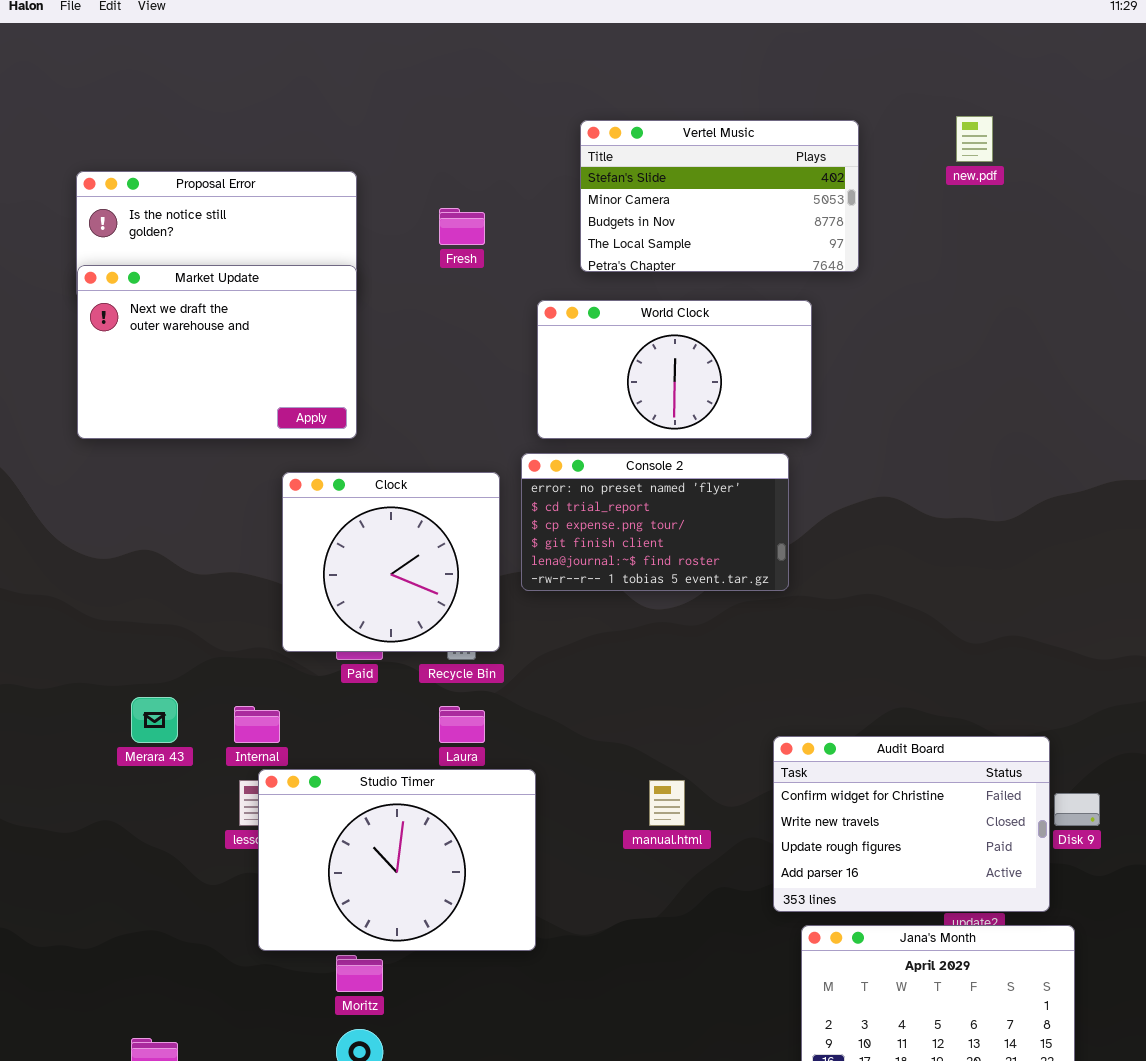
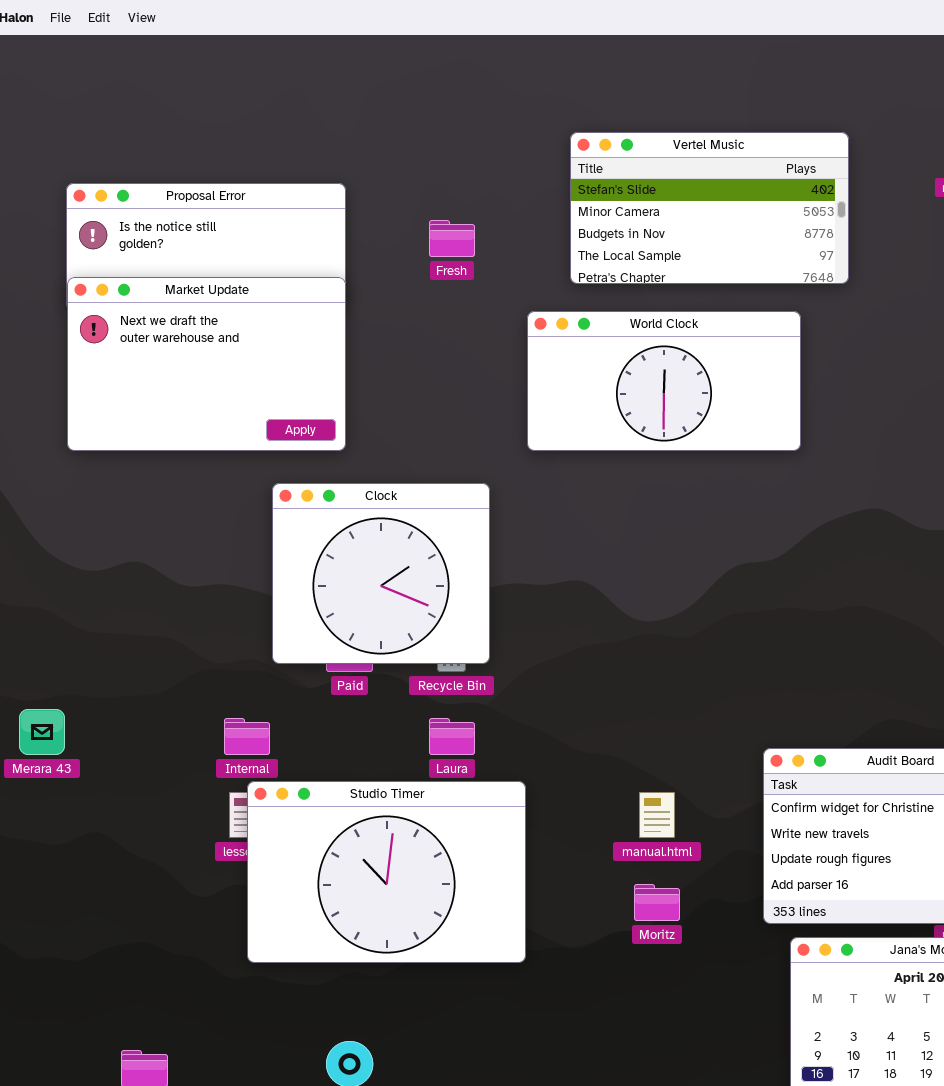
Console 2: [521,453,789,591] -> none, closed
Merara 43: [131,697,178,743] -> [19,709,65,755], moved
Moritz: [336,955,383,992] -> [634,884,680,921], moved

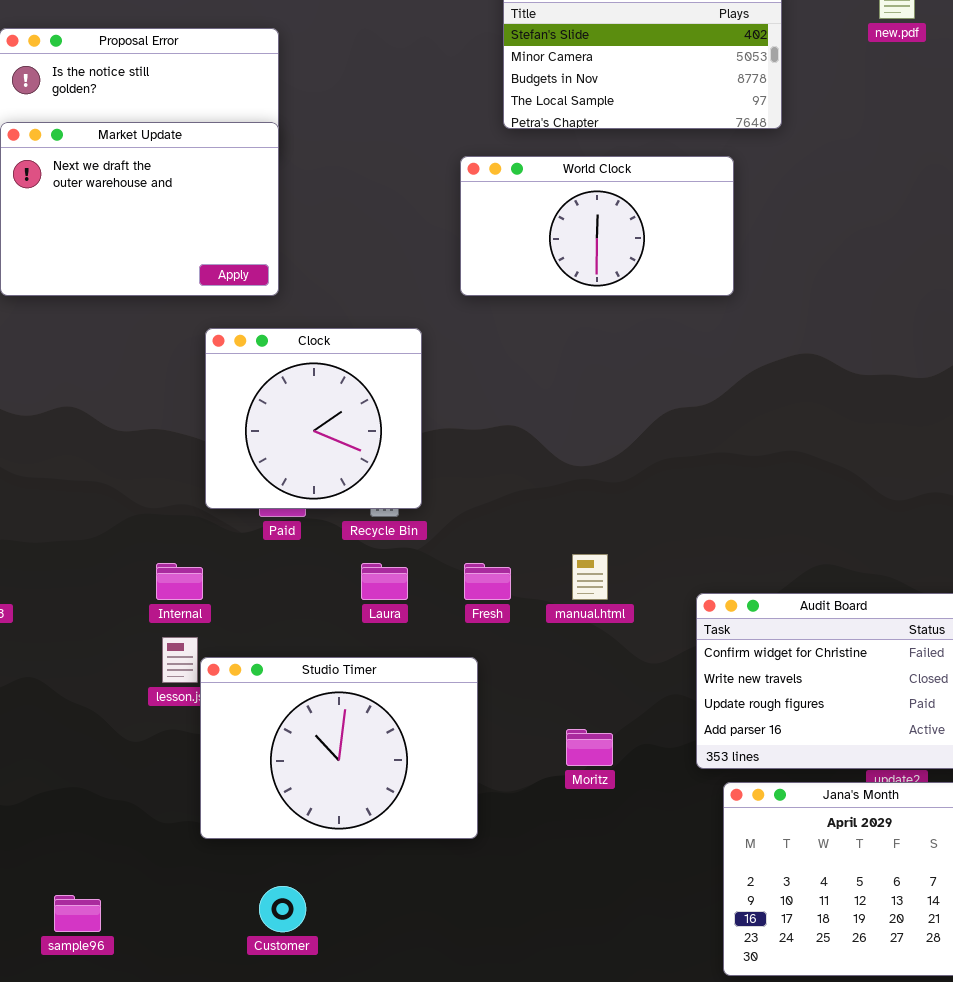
Fresh: [429,220,475,257] -> [464,563,511,600], moved
Studio Timer: [247,781,526,963] -> [200,657,478,839], moved
manual.html: [639,792,675,838] -> [572,554,608,600], moved

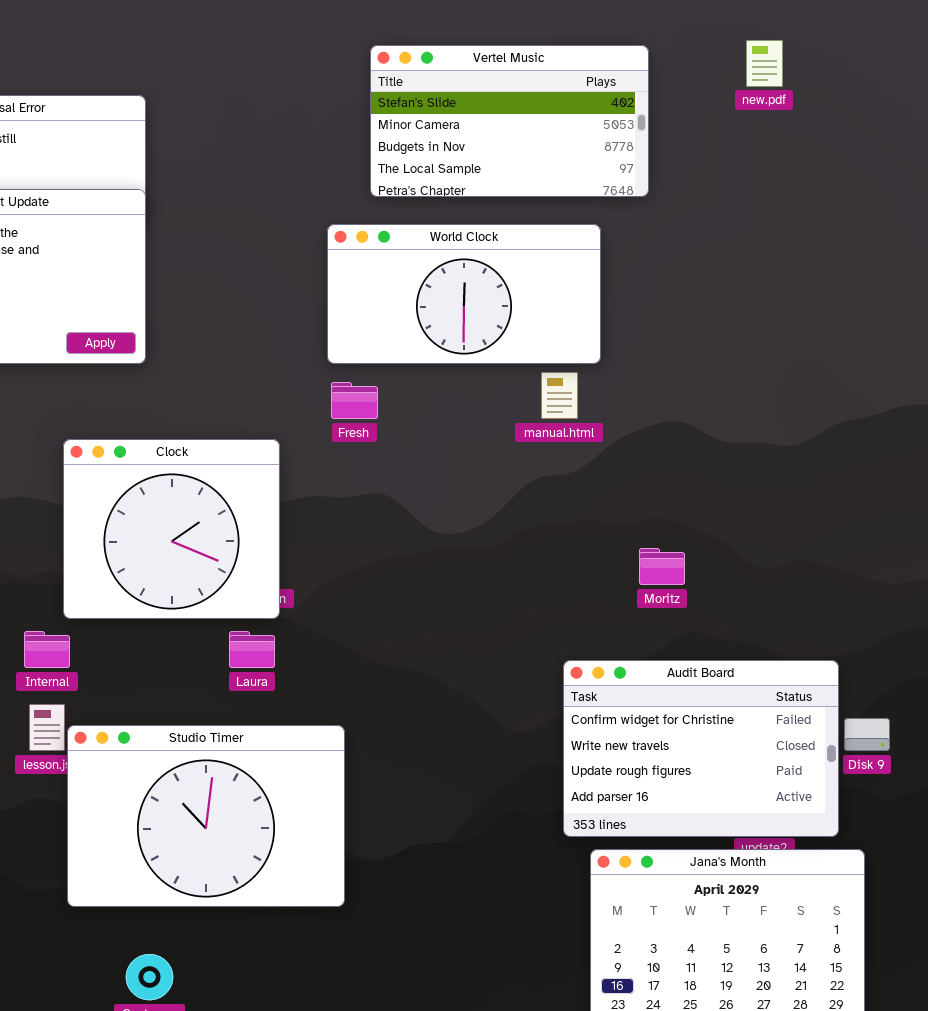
Clock: [205,328,422,509] -> [63,439,280,619], moved
manual.html: [572,554,608,600] -> [541,372,578,419], moved
Fresh: [464,563,511,600] -> [331,382,378,419], moved
Moritz: [566,729,613,766] -> [639,548,685,585], moved

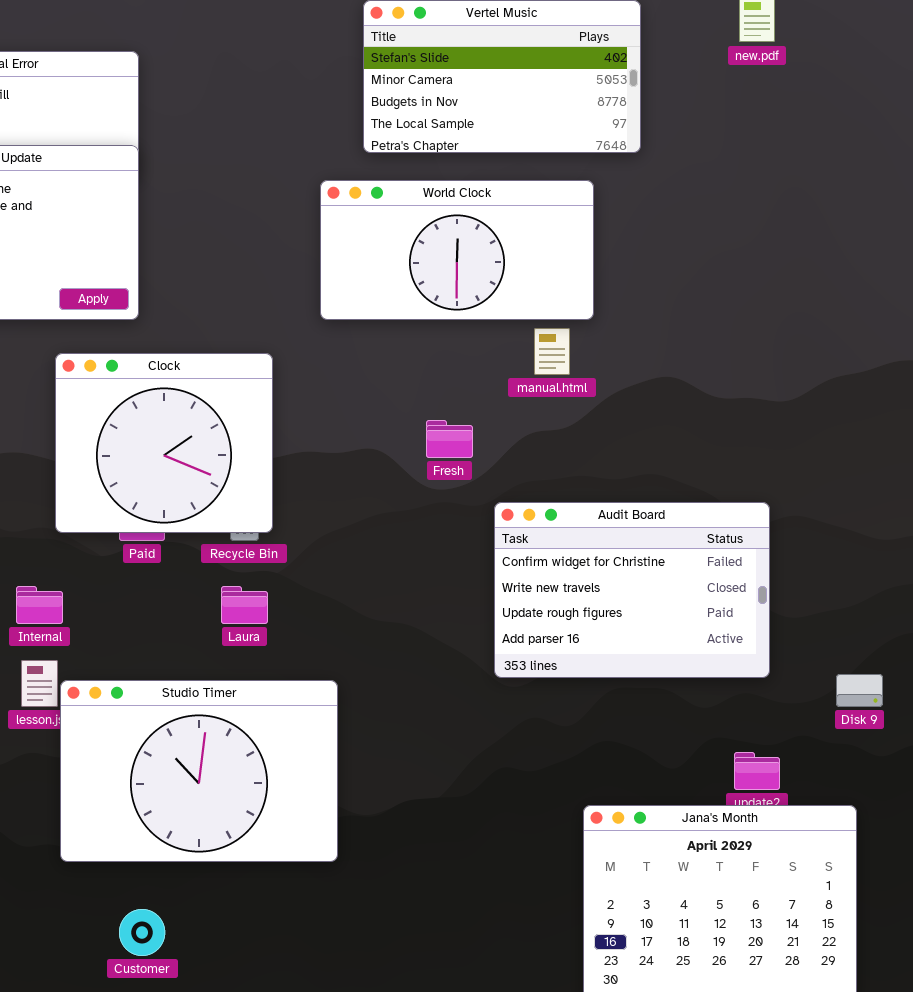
Fresh: [331,382,378,419] -> [426,420,473,458], moved
Clock: [63,439,280,619] -> [55,353,273,533], moved
Audit Board: [563,660,839,837] -> [494,502,770,678], moved

